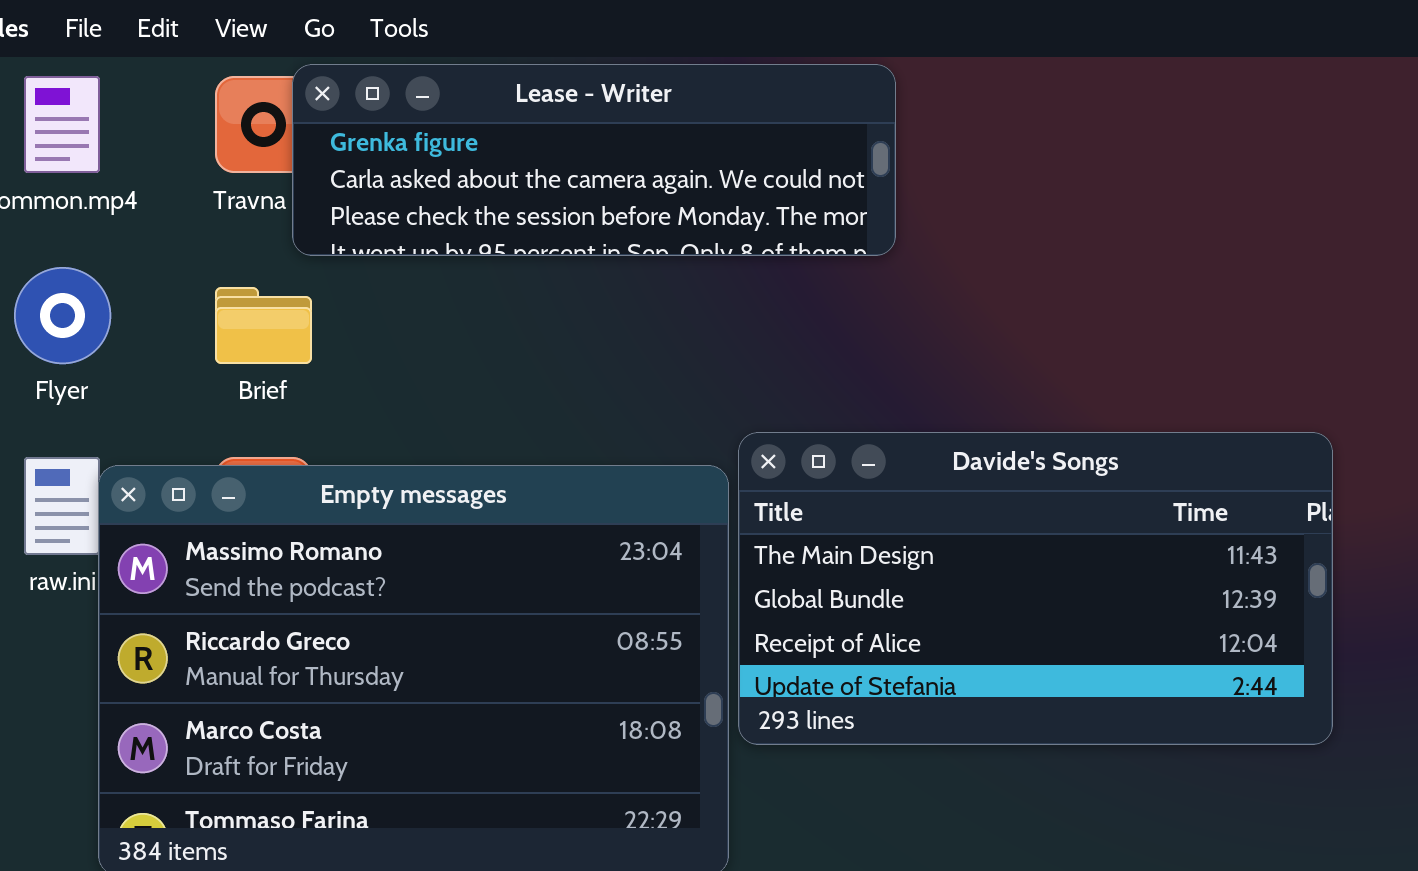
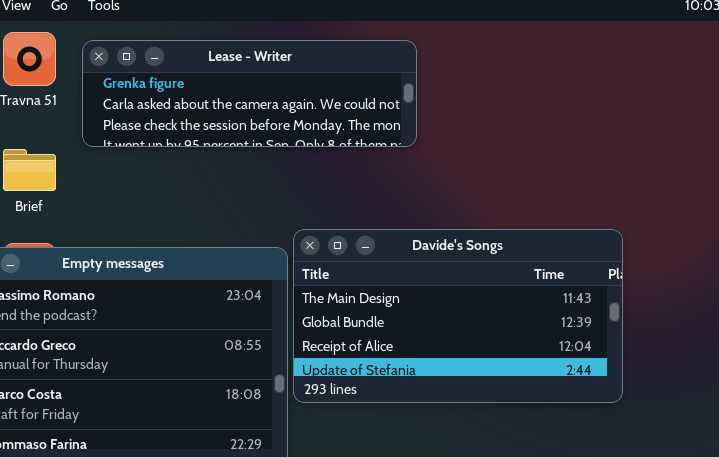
Lease - Writer: [292,64,896,256] -> [82,40,417,147], moved

